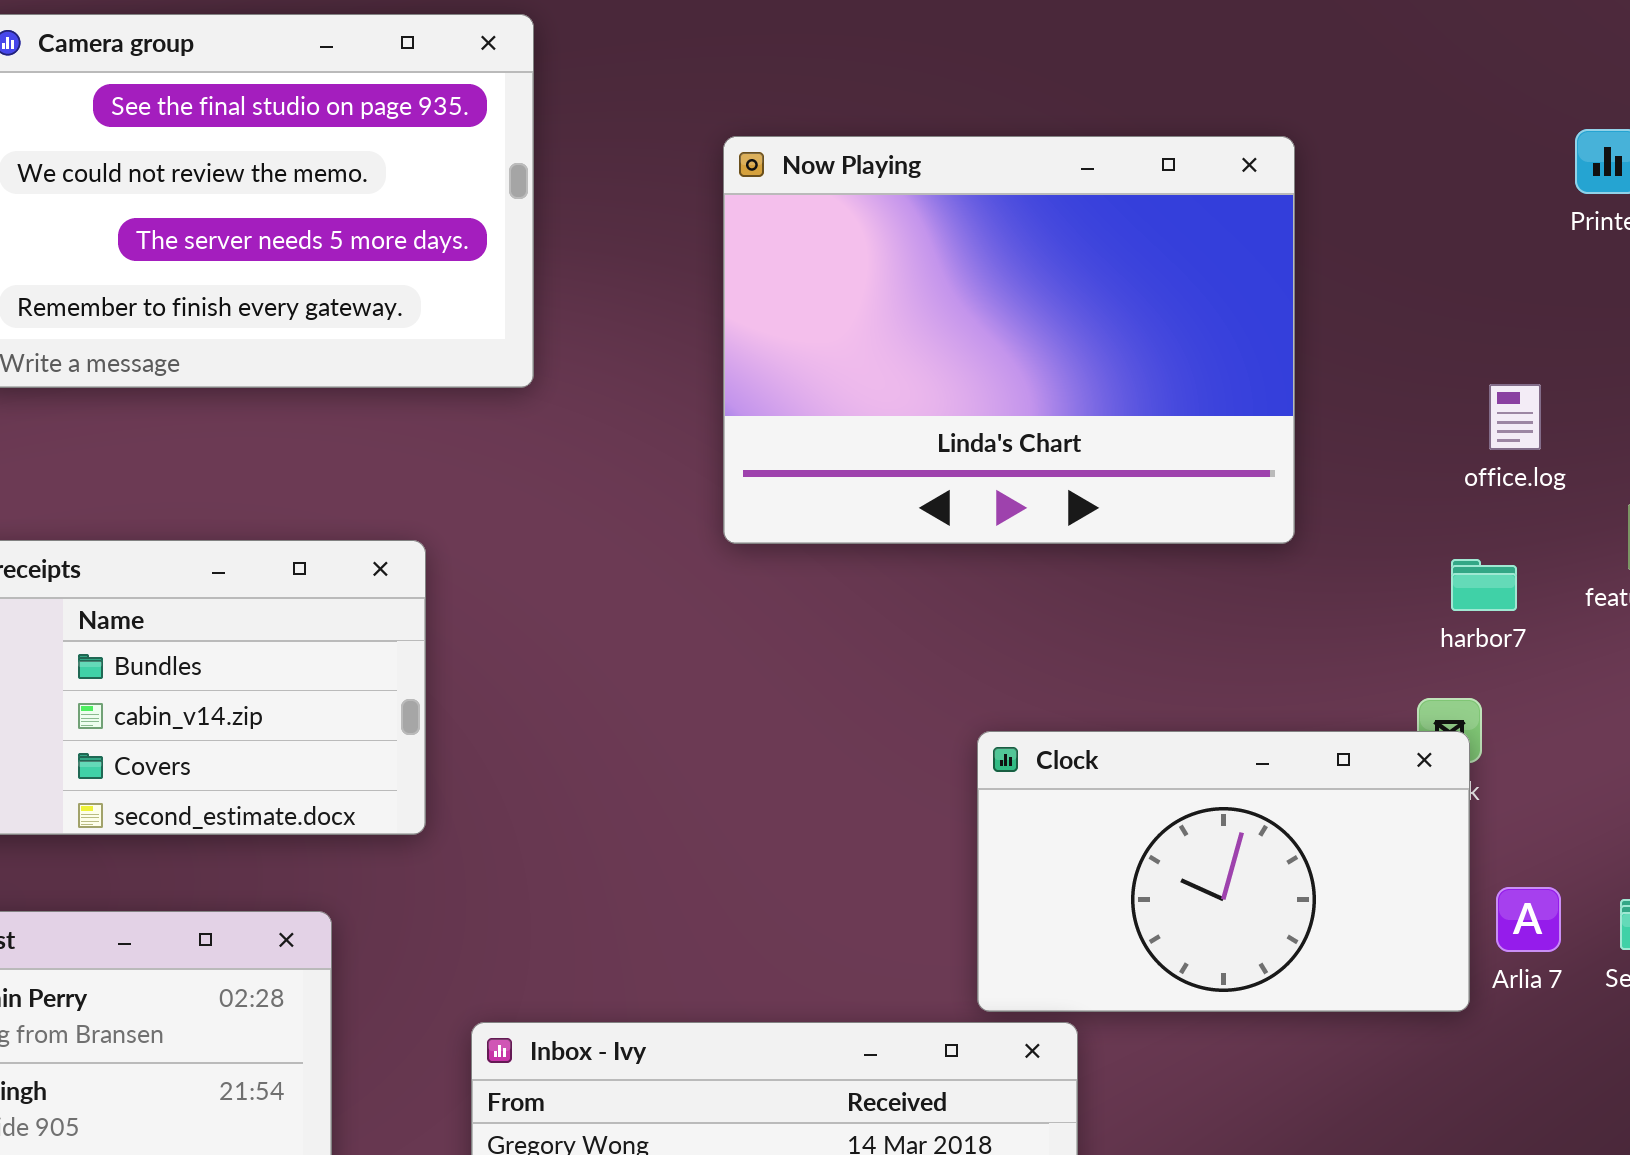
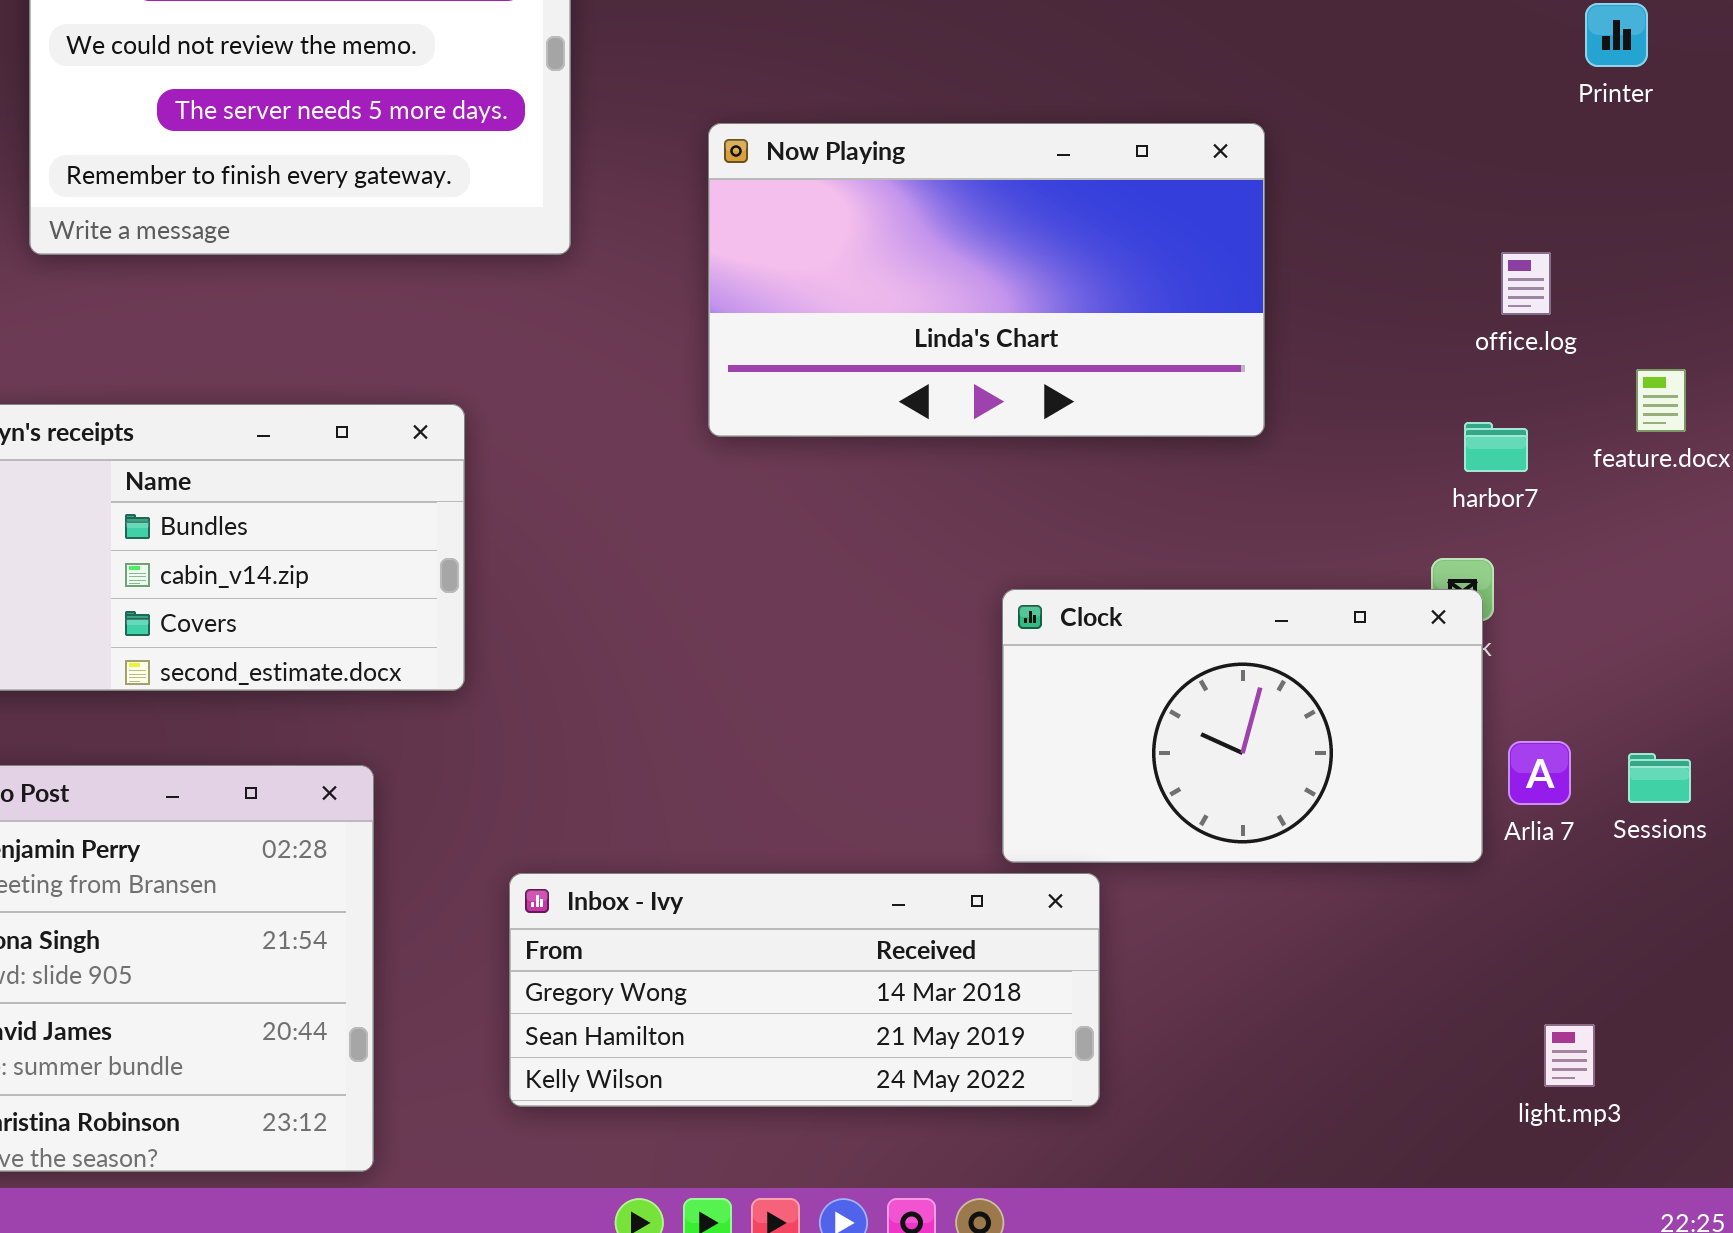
Now Playing: [723,136,1295,544] -> [708,123,1265,437], moved, resized

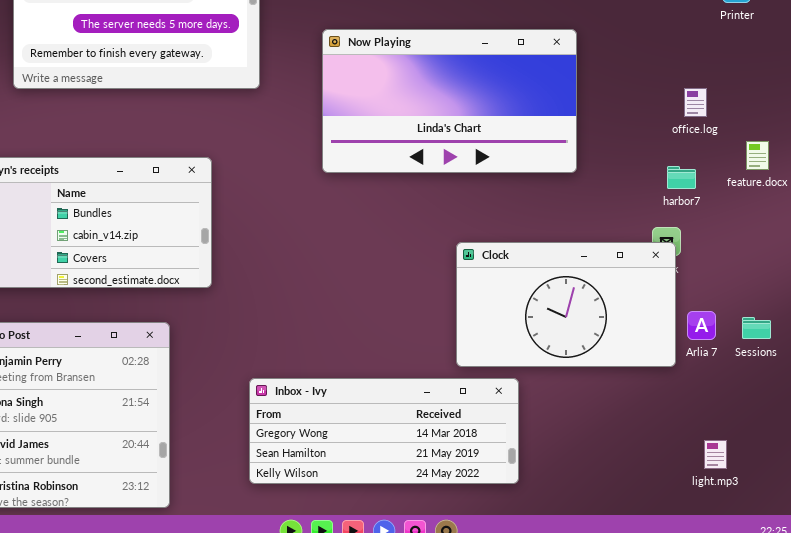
Inbox - Ivy: [509,873,1100,1107] -> [249,378,519,484], moved

